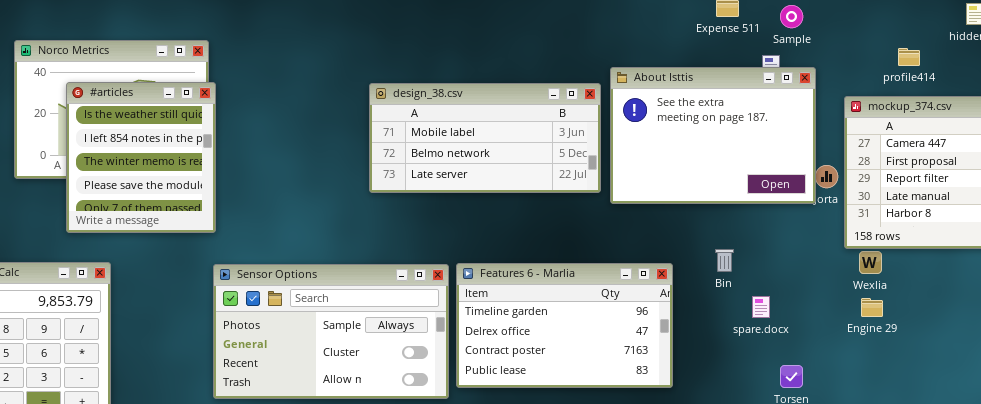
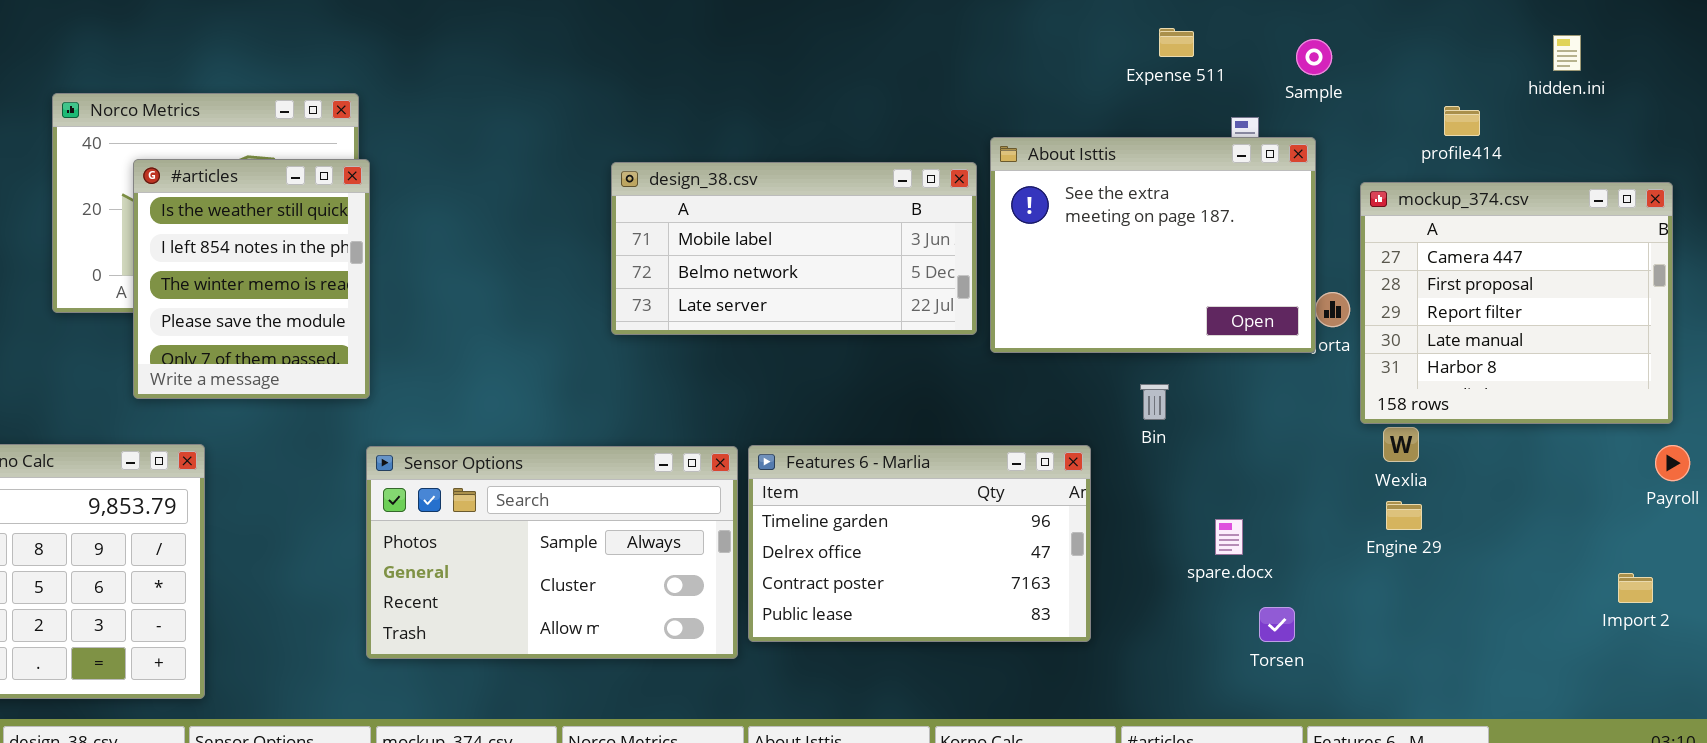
Sample: [780,5,803,28] -> [1296,39,1332,75], moved
Bin: [715,249,734,272] -> [1140,384,1169,420], moved
spare.docx: [752,296,770,318] -> [1215,519,1243,555], moved

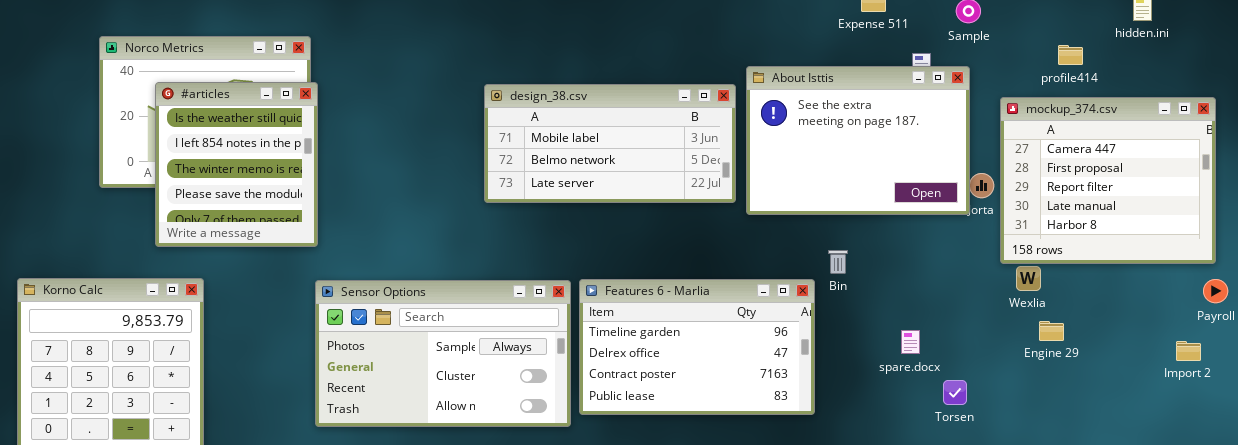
Bin: [1140,384,1169,420] -> [828,250,848,274], moved
Engine 29: [1386,501,1422,530] -> [1039,321,1064,341], moved
Import 2: [1618,573,1653,603] -> [1176,341,1201,361], moved
Torsen: [1259,607,1295,642] -> [943,380,967,405], moved

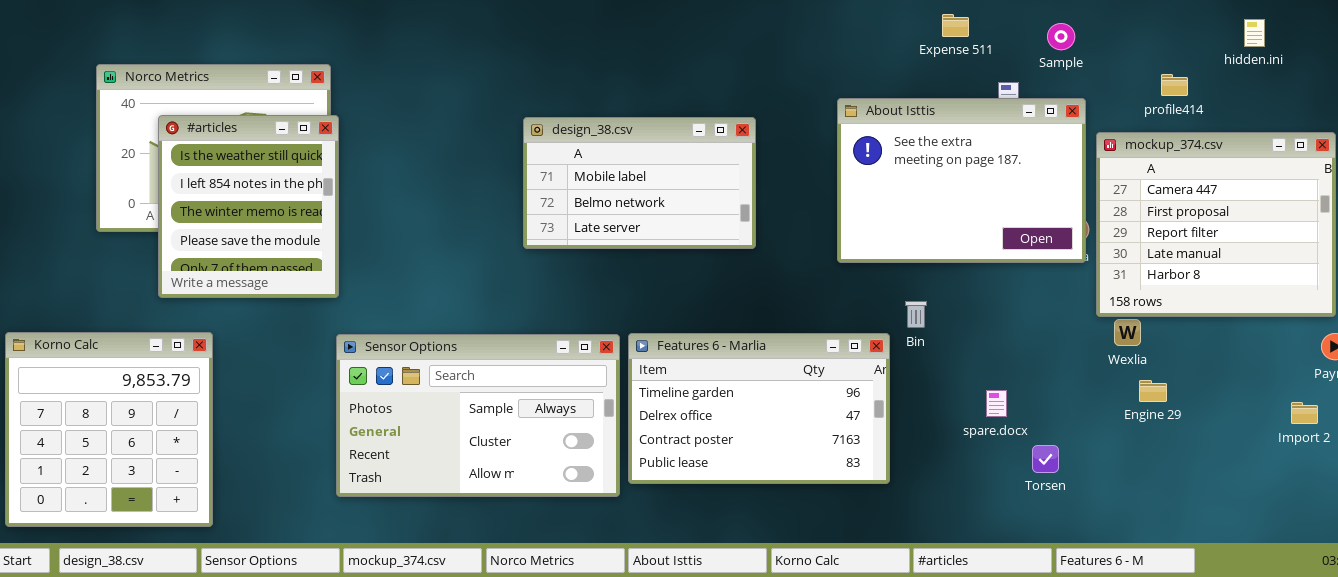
About Isttis: [746,66,970,215] -> [837,98,1086,263], moved
design_38.csv: [484,84,736,203] -> [523,117,756,249], resized

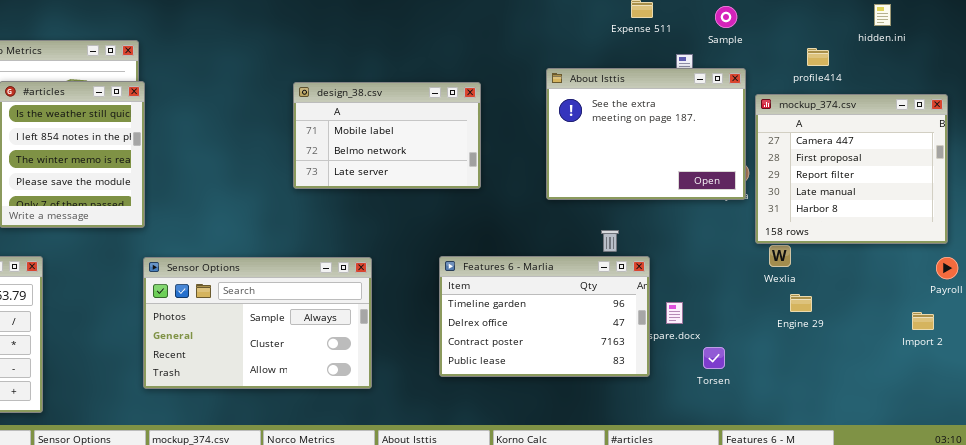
Features 6 - Marlia: [628,333,890,484] -> [439,256,650,377], moved

